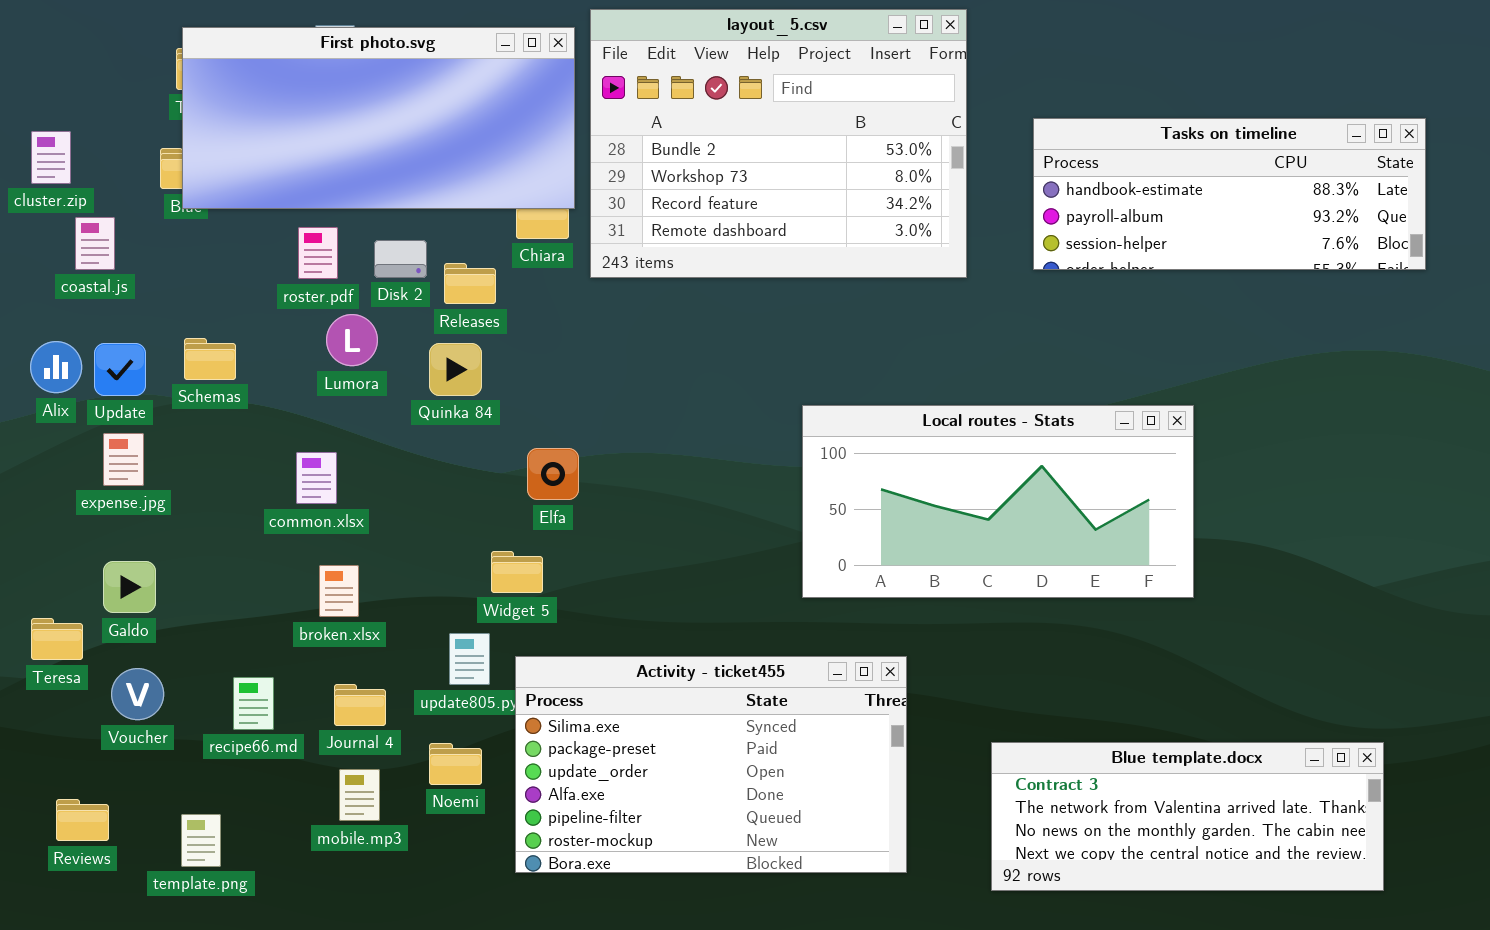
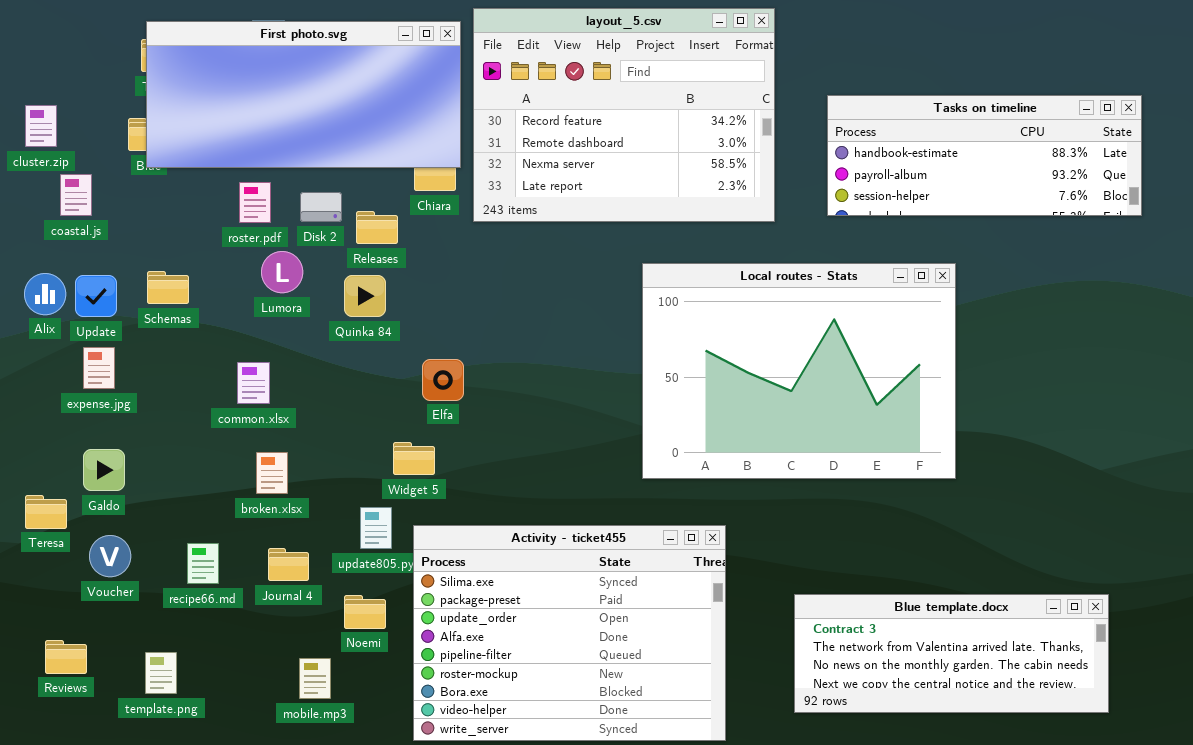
layout_5.csv: [590,9,967,278] -> [473,8,775,222], scrolled down 2 rows
Local routes - Stats: [802,405,1194,598] -> [642,263,956,479], resized
Activity - ticket455: [515,656,907,873] -> [413,525,726,741], resized
mobile.mp3: [339,769,380,821] -> [299,658,331,699], moved

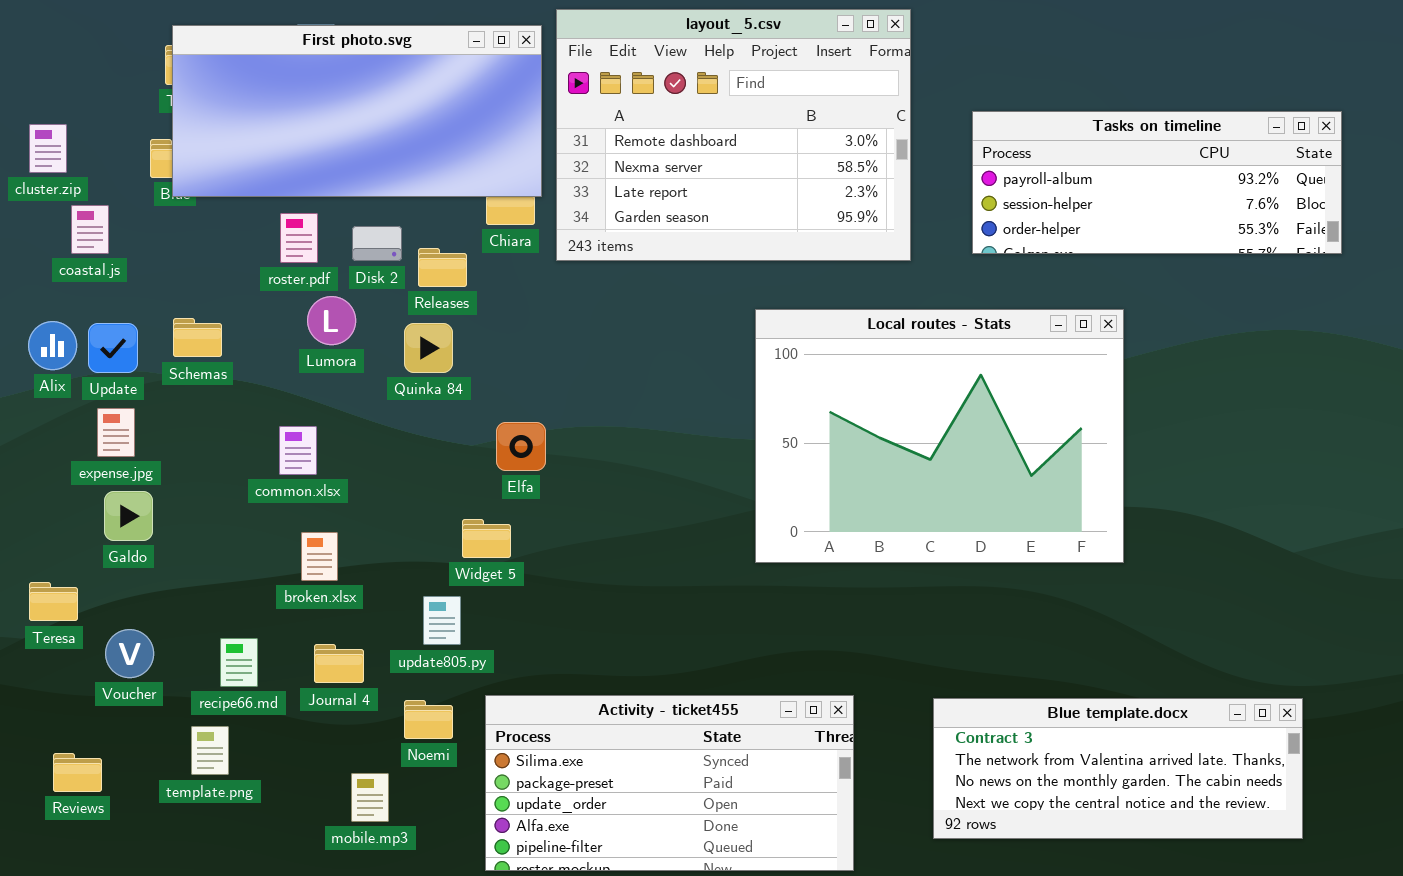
layout_5.csv: [473,8,775,222] -> [556,9,911,261], scrolled down 1 row
Tasks on timeline: [827,95,1142,216] -> [972,111,1342,254], scrolled down 1 row
Galdo: [83,449,125,491] -> [104,491,153,541], moved
Activity - ticket455: [413,525,726,741] -> [485,695,854,871], resized
template.png: [145,652,177,694] -> [191,726,229,775], moved

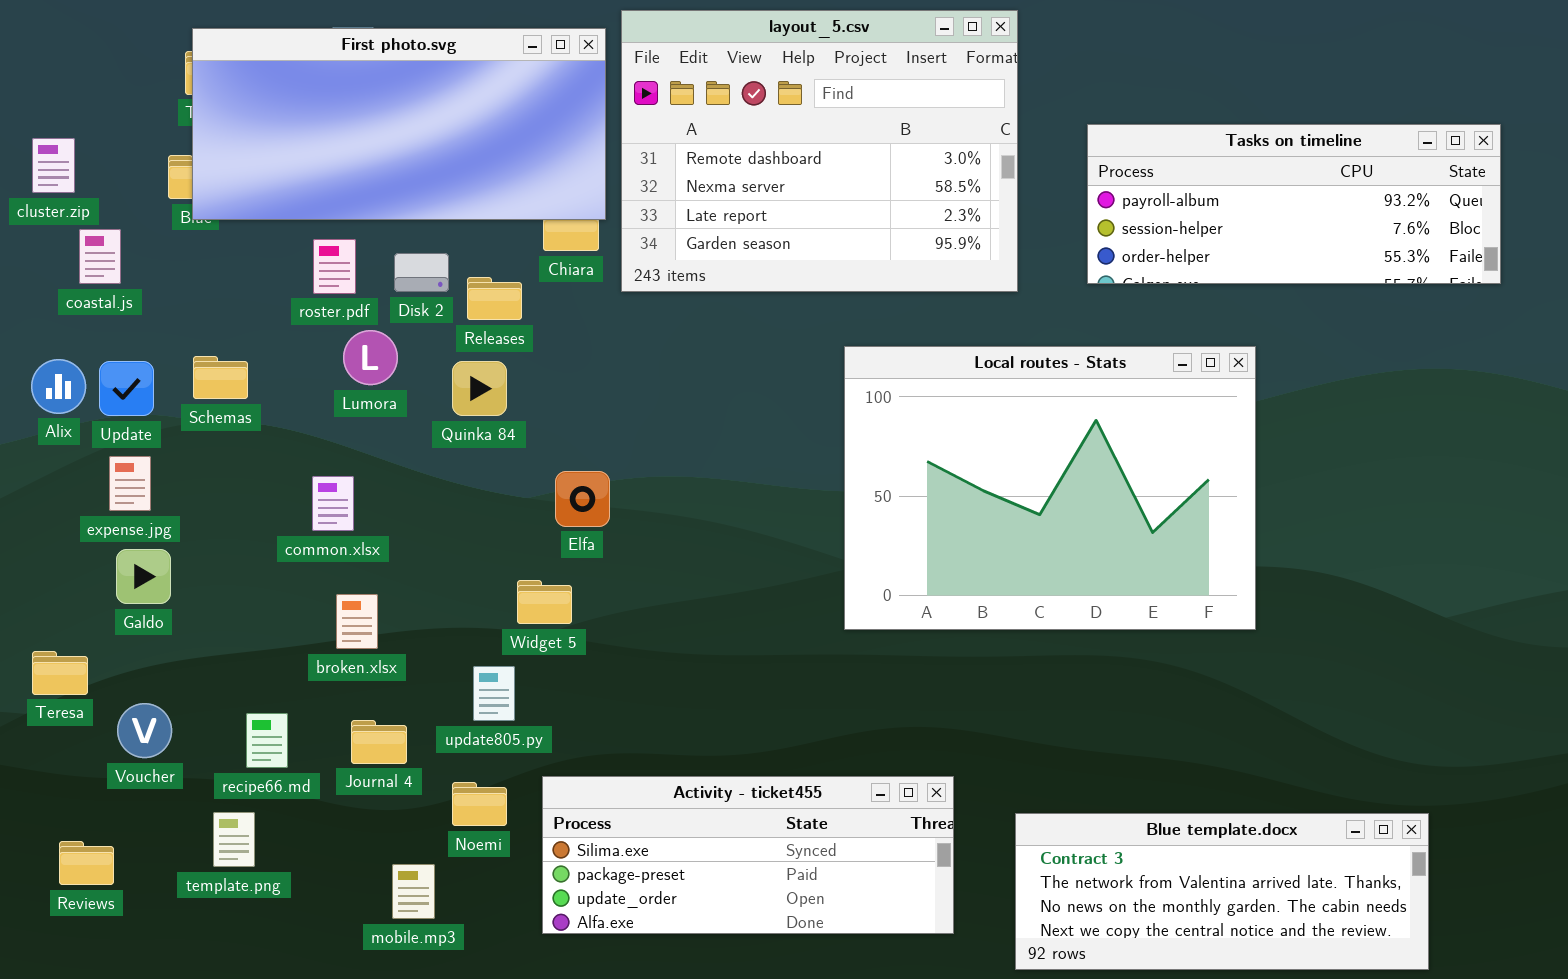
Activity - ticket455: [485,695,854,871] -> [542,776,954,934], resized
Blue template.docx: [933,698,1303,839] -> [1015,813,1429,970], moved

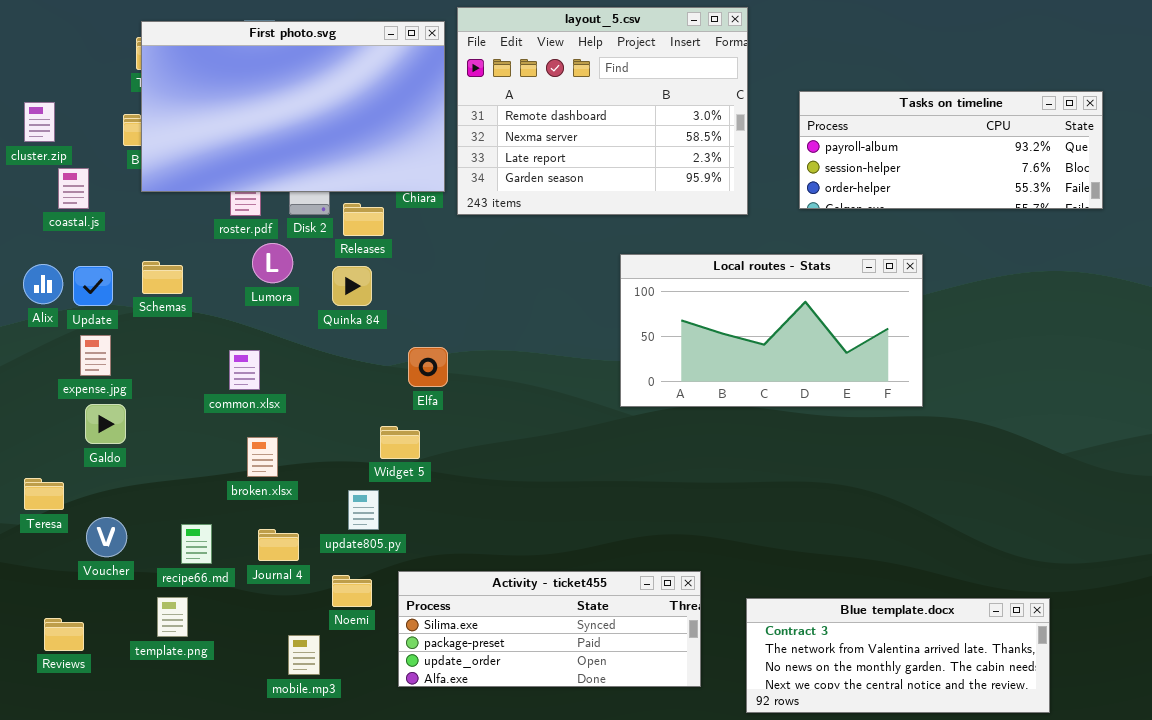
First photo.svg: [192,28,606,220] -> [141,21,445,192], resized
Local routes - Stats: [844,346,1256,630] -> [620,254,923,407], resized

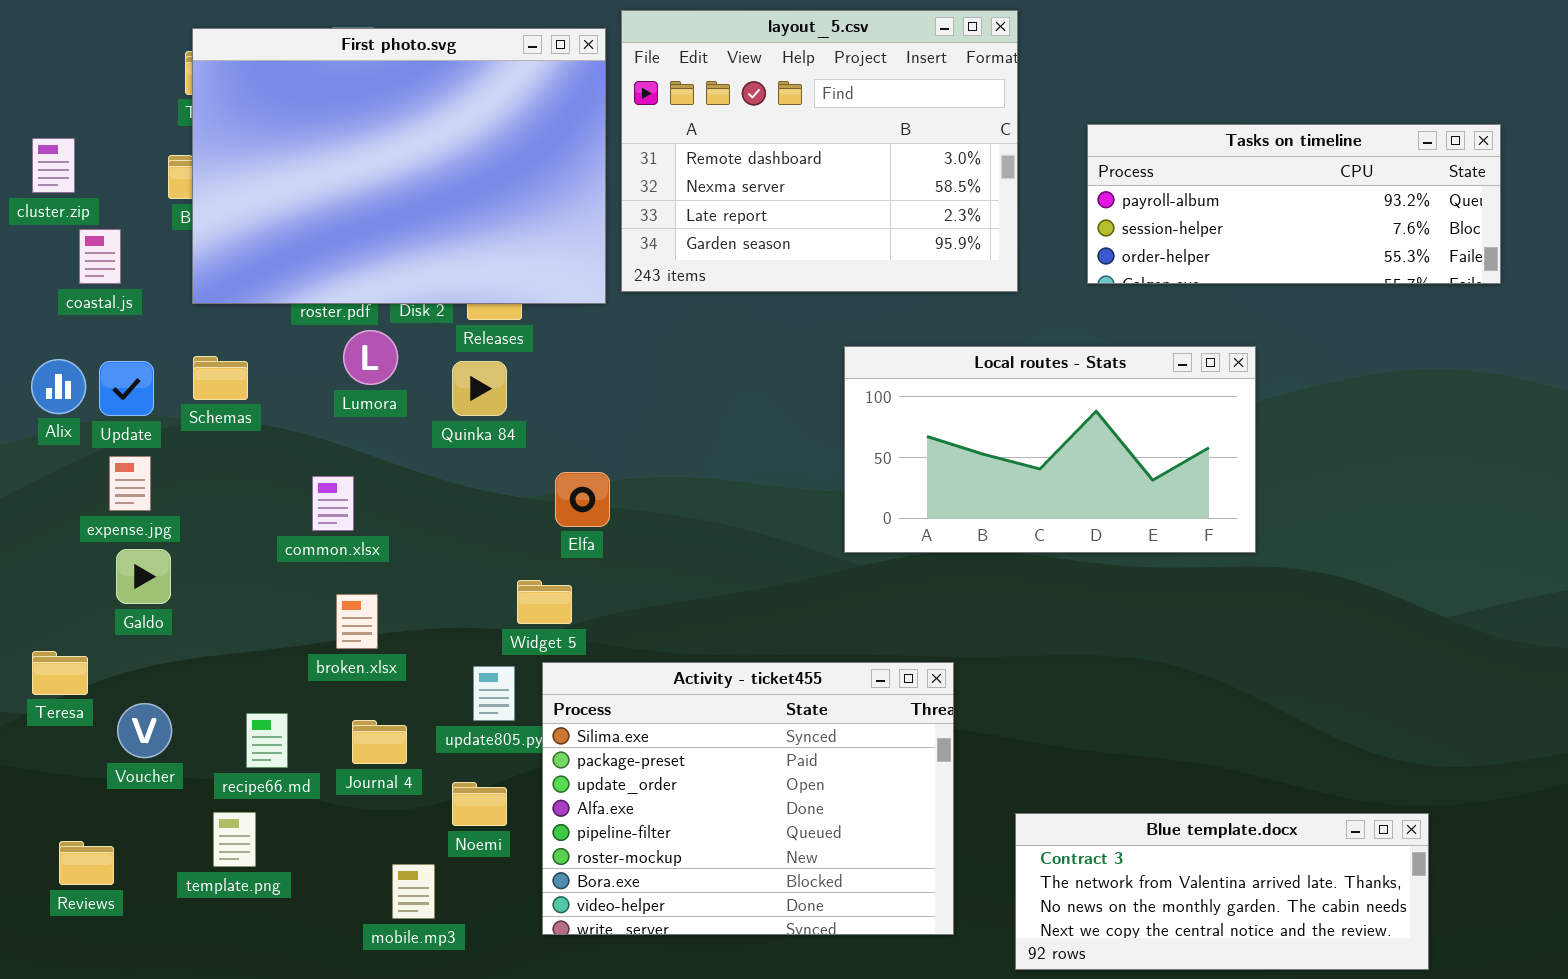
First photo.svg: [141,21,445,192] -> [192,28,606,304], resized
Activity - ticket455: [398,571,701,687] -> [542,662,954,935], resized

